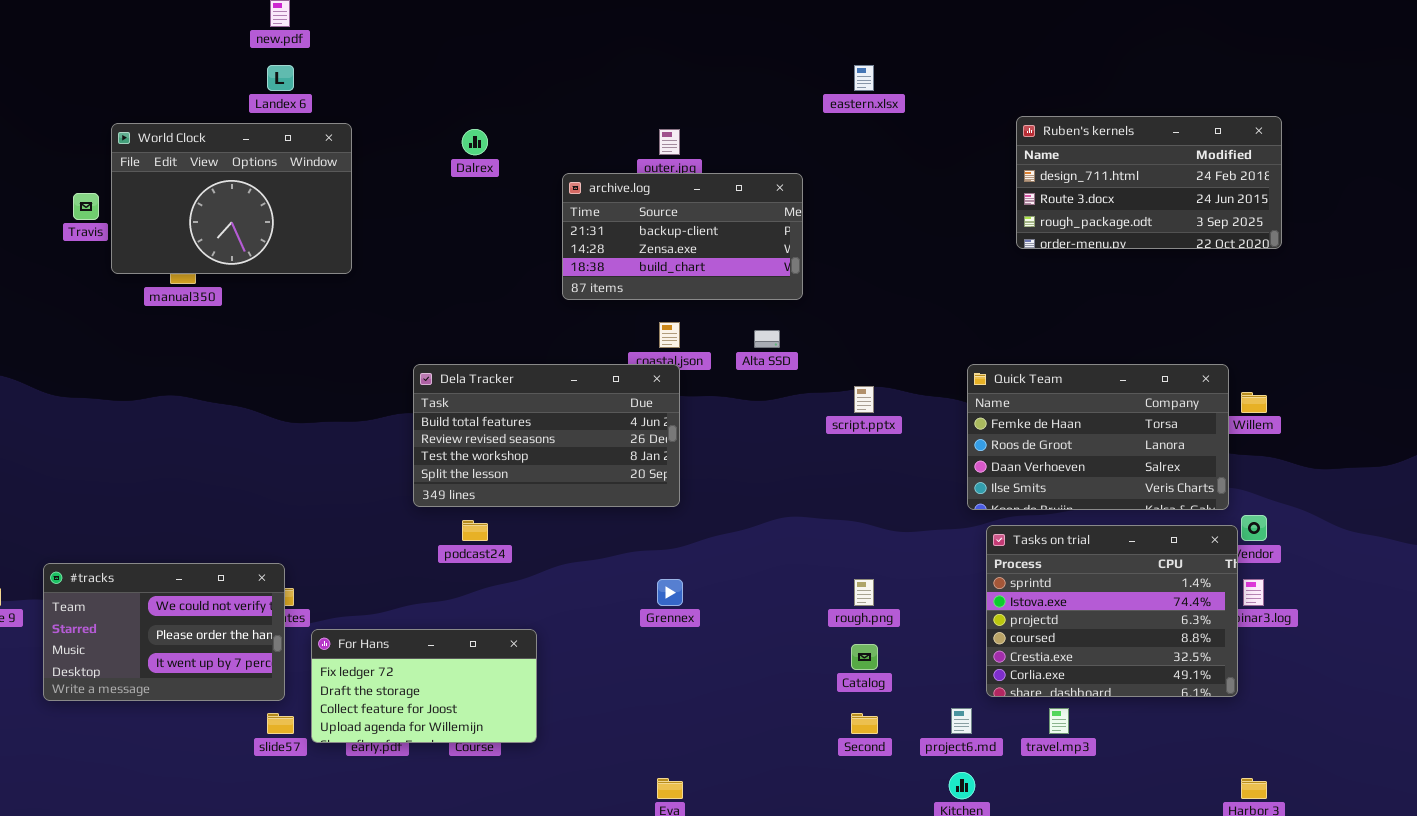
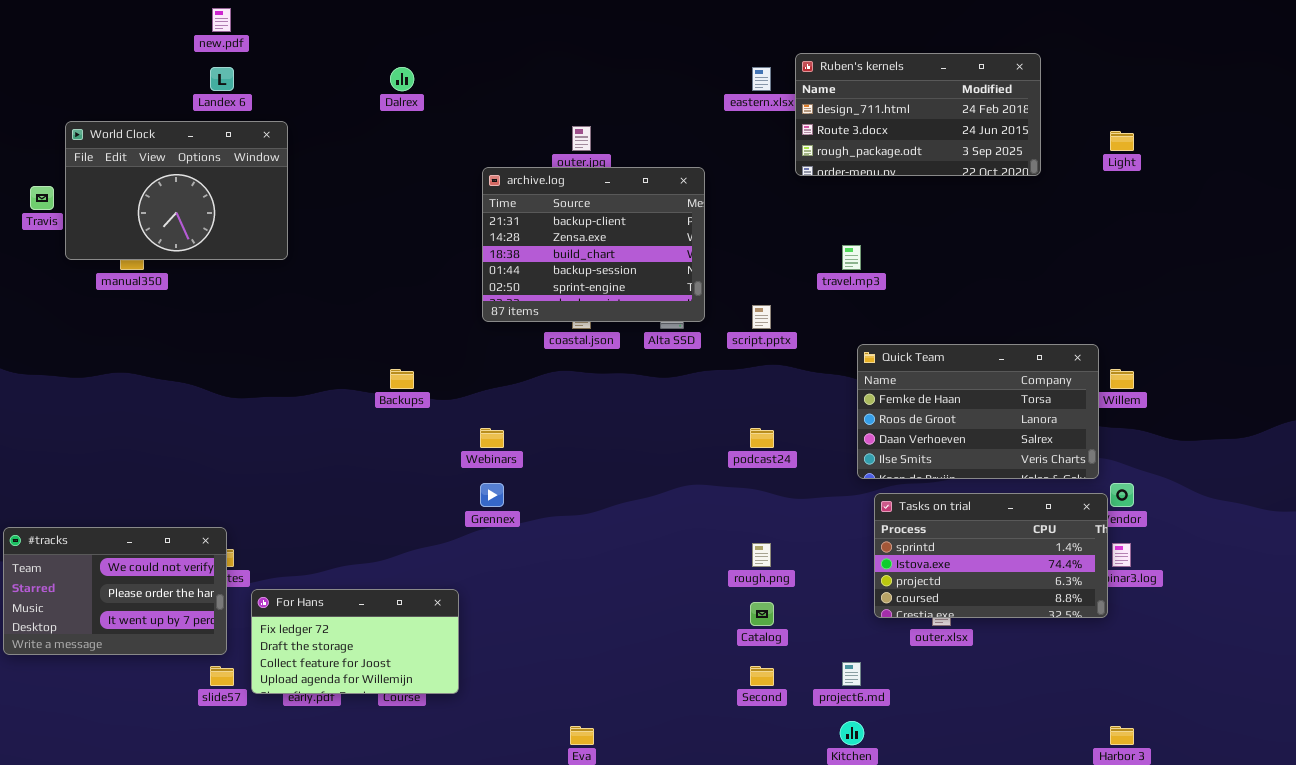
Ruben's kernels: [1016,116,1282,249] -> [795,53,1041,176], moved
Dalrex: [462,129,488,155] -> [390,67,414,91], moved
archive.log: [562,173,803,300] -> [482,167,705,322], resized
Dela Tracker: [413,364,680,507] -> none, closed
script.pptx: [854,386,874,413] -> [752,305,771,329], moved
podcast24: [462,520,488,541] -> [750,428,774,448], moved
Tasks on trial: [986,525,1238,697] -> [874,493,1108,618], resized
Grennex: [657,579,683,606] -> [480,483,504,507], moved
travel.mp3: [1049,708,1069,734] -> [842,245,861,270], moved

